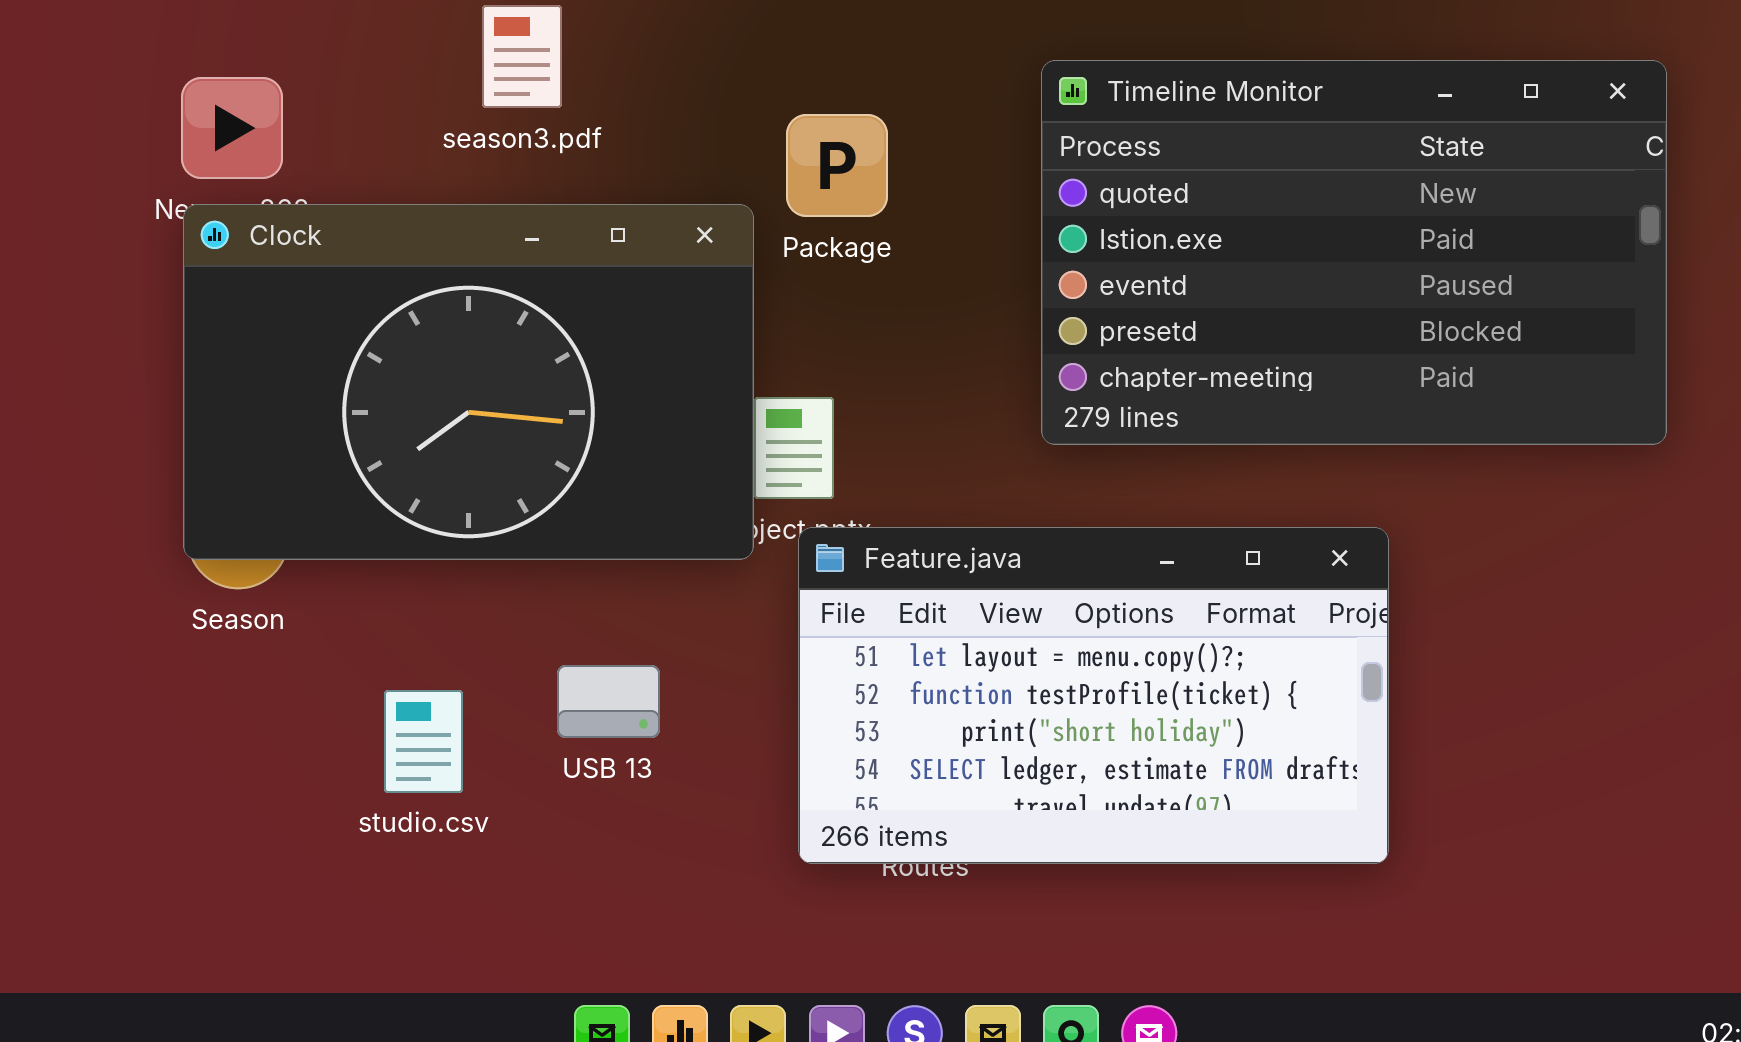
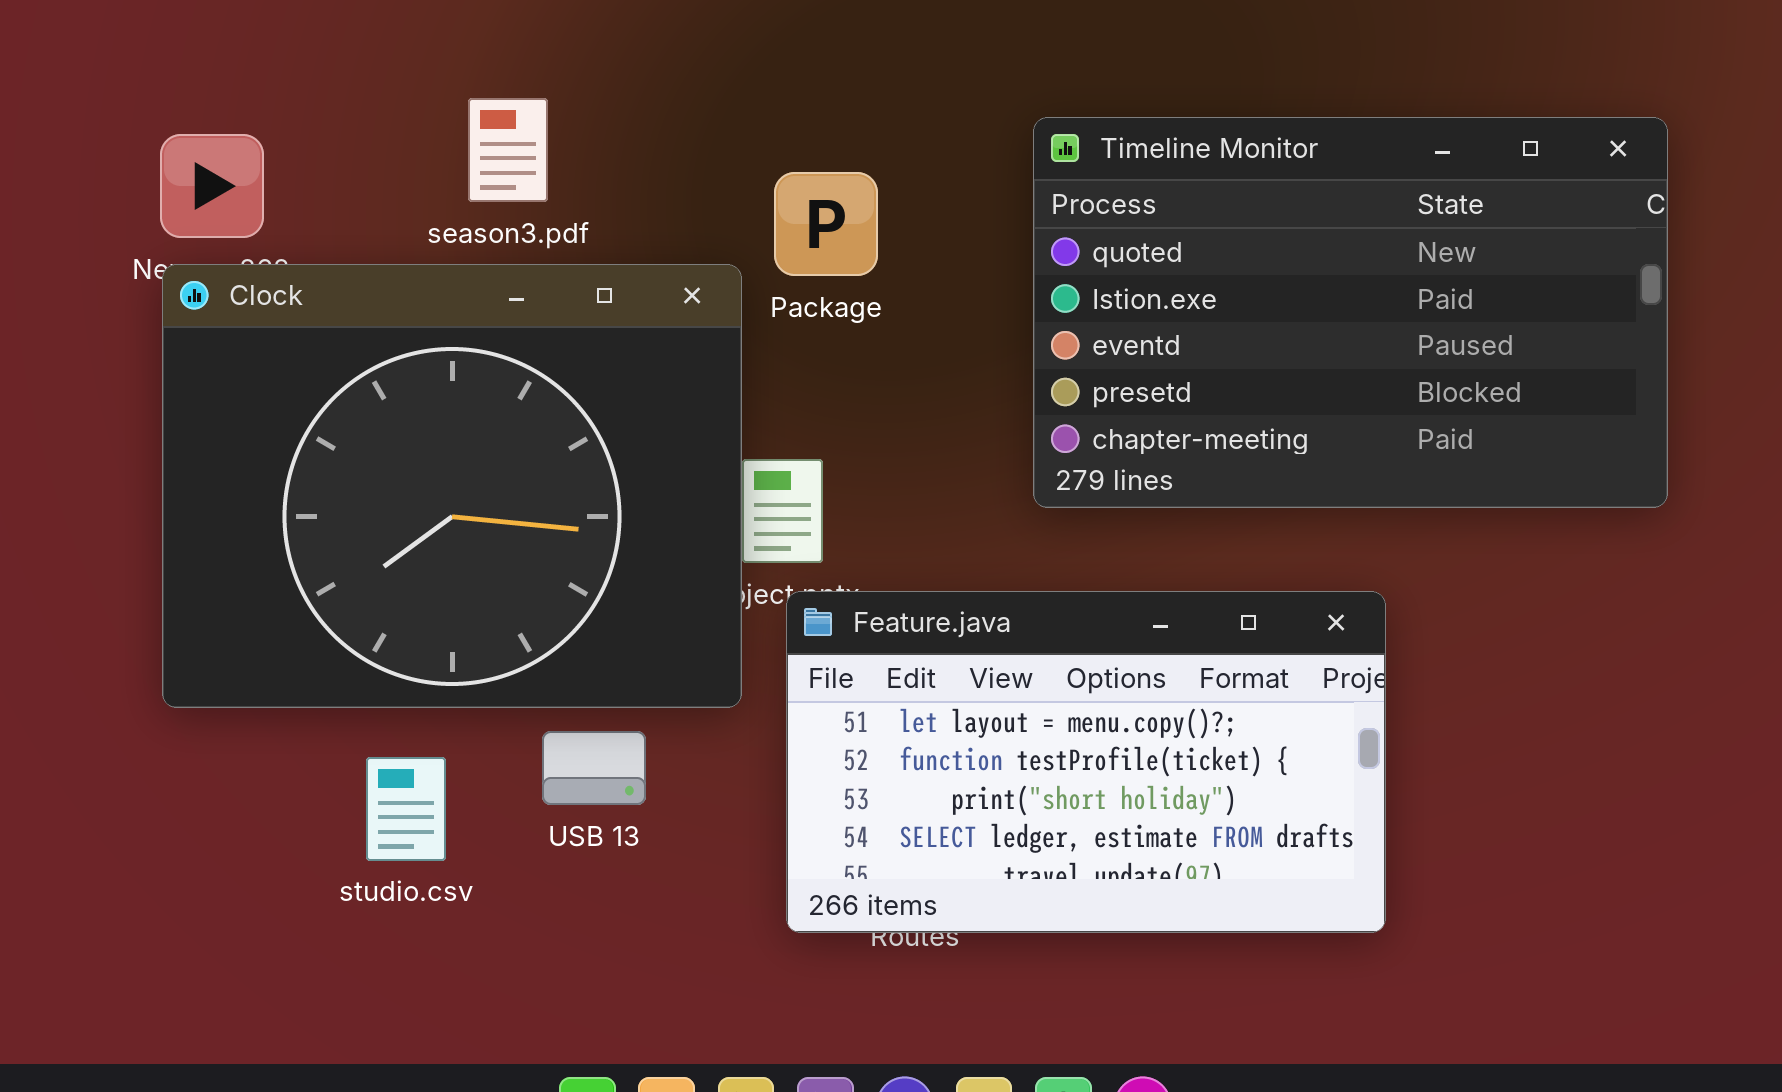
season3.pdf: [482,5,562,108] -> [468,98,548,202], moved
Clock: [183,204,754,560] -> [162,264,742,708], resized

